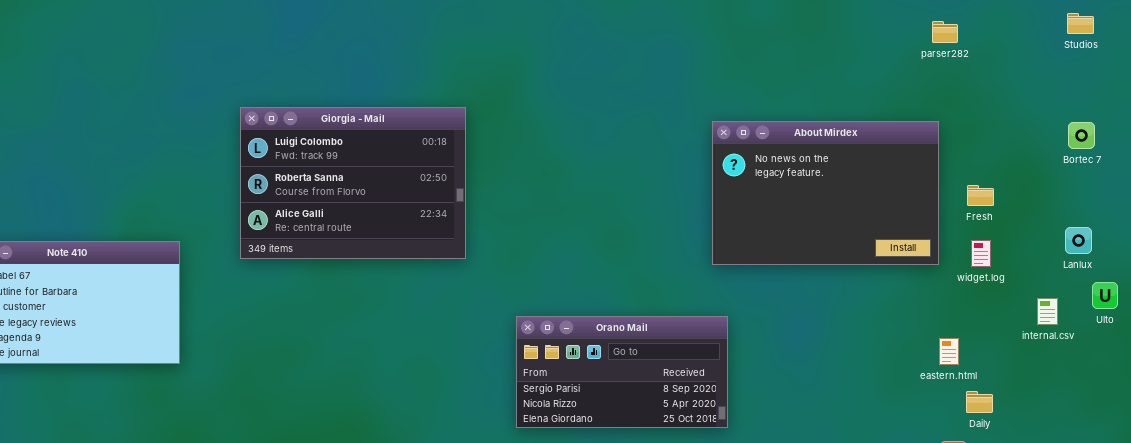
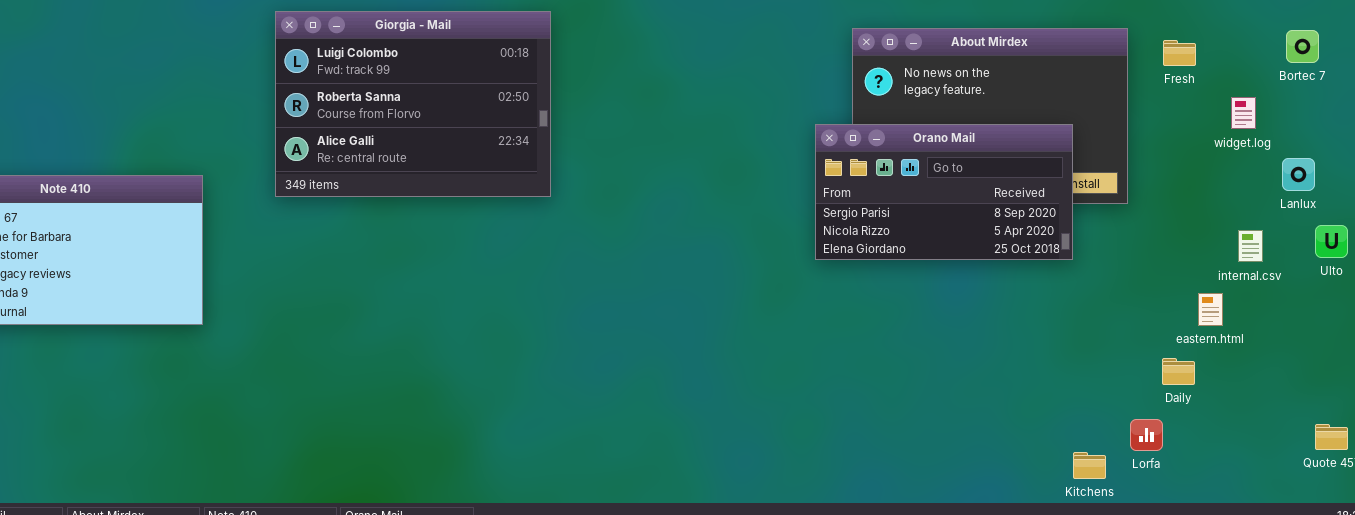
Fresh: [967,185,994,206] -> [1163,40,1196,66], moved
widget.log: [971,240,991,267] -> [1231,97,1256,129], moved
internal.csv: [1037,298,1058,325] -> [1238,230,1263,262], moved
Orano Mail: [516,316,728,428] -> [815,124,1073,260], moved
eastern.html: [939,338,959,365] -> [1198,293,1223,326], moved

